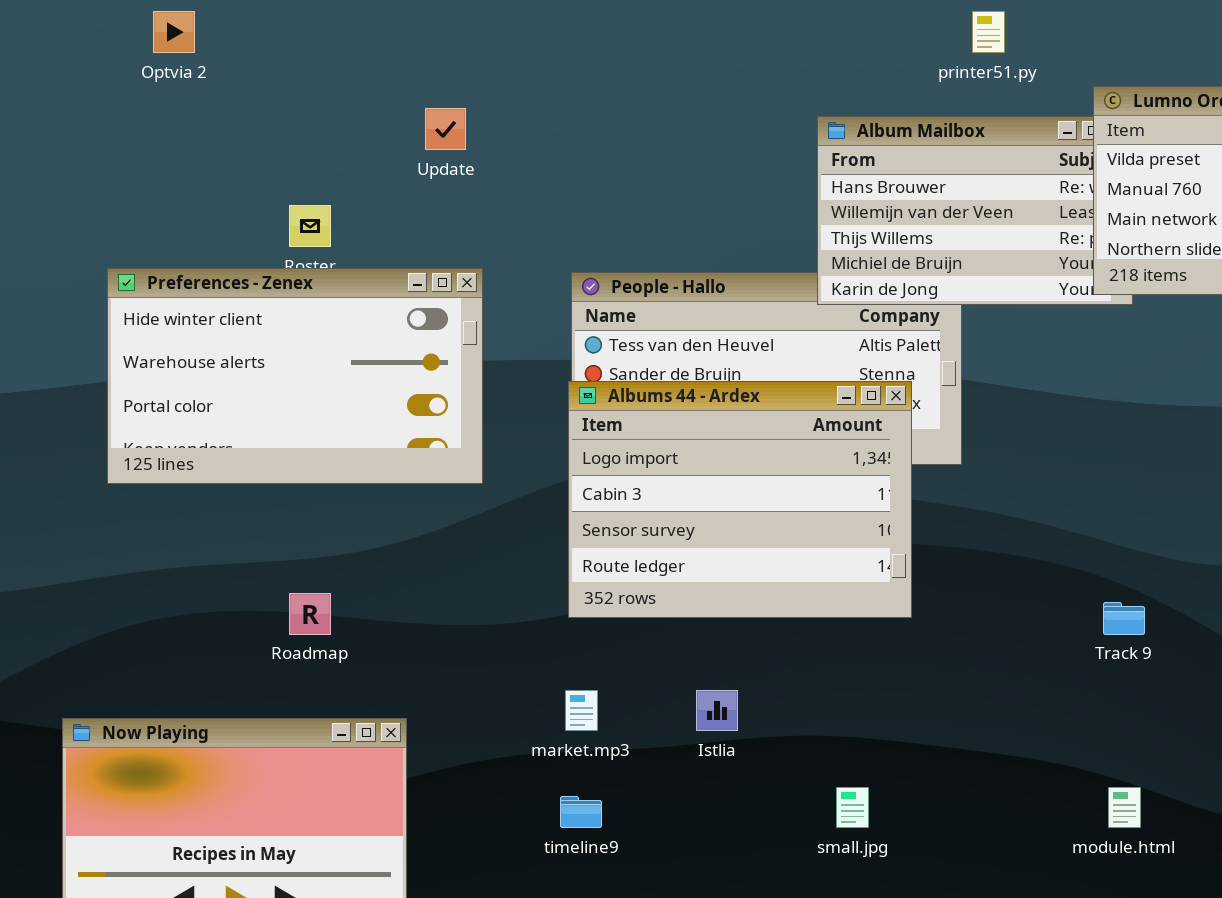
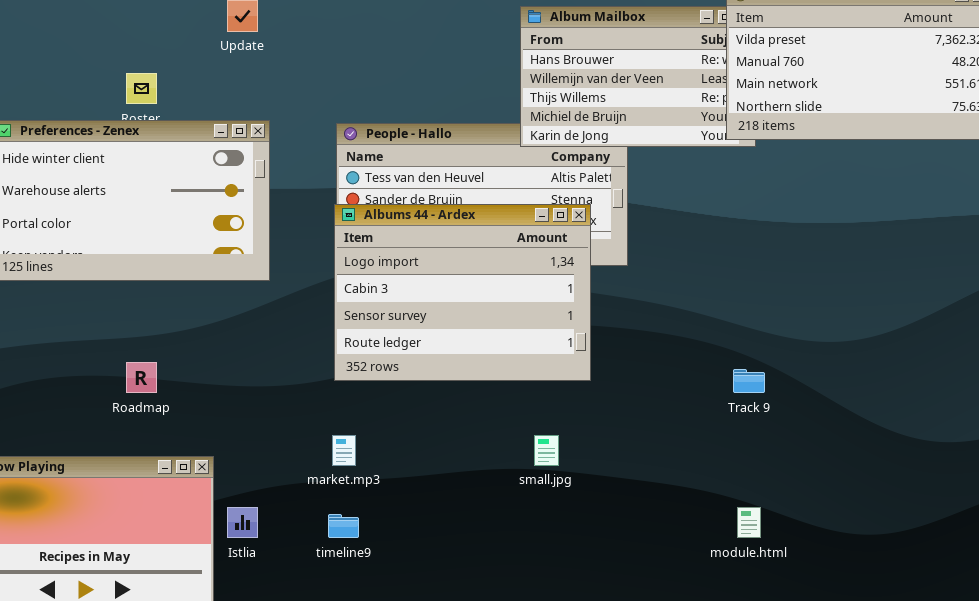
Istlia: [696,690,738,731] -> [227,507,258,538], moved
small.jpg: [836,787,869,828] -> [534,435,559,466], moved

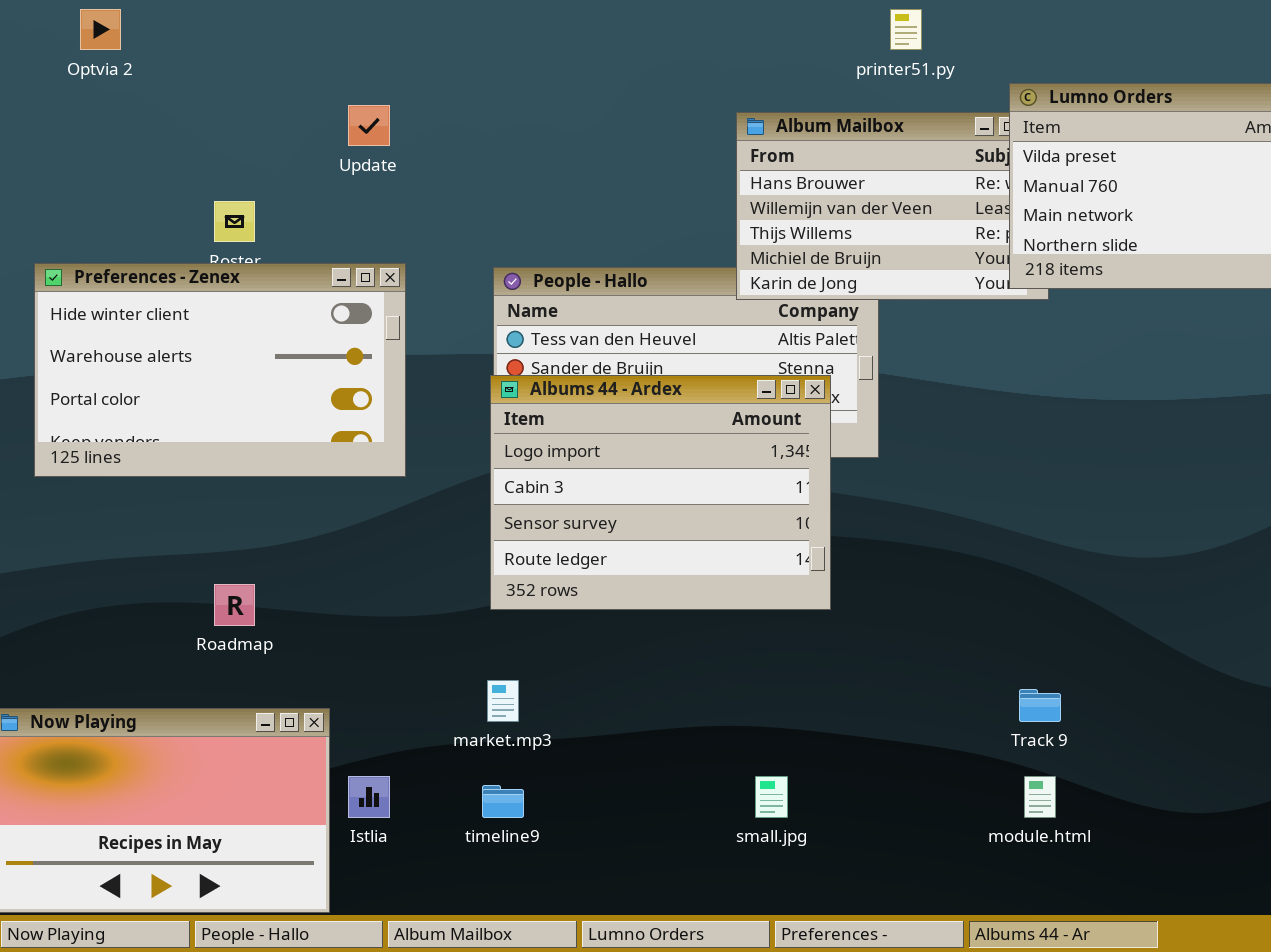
Track 9: [733,369,765,393] -> [1019,689,1061,722], moved
small.jpg: [534,435,559,466] -> [755,776,788,818], moved

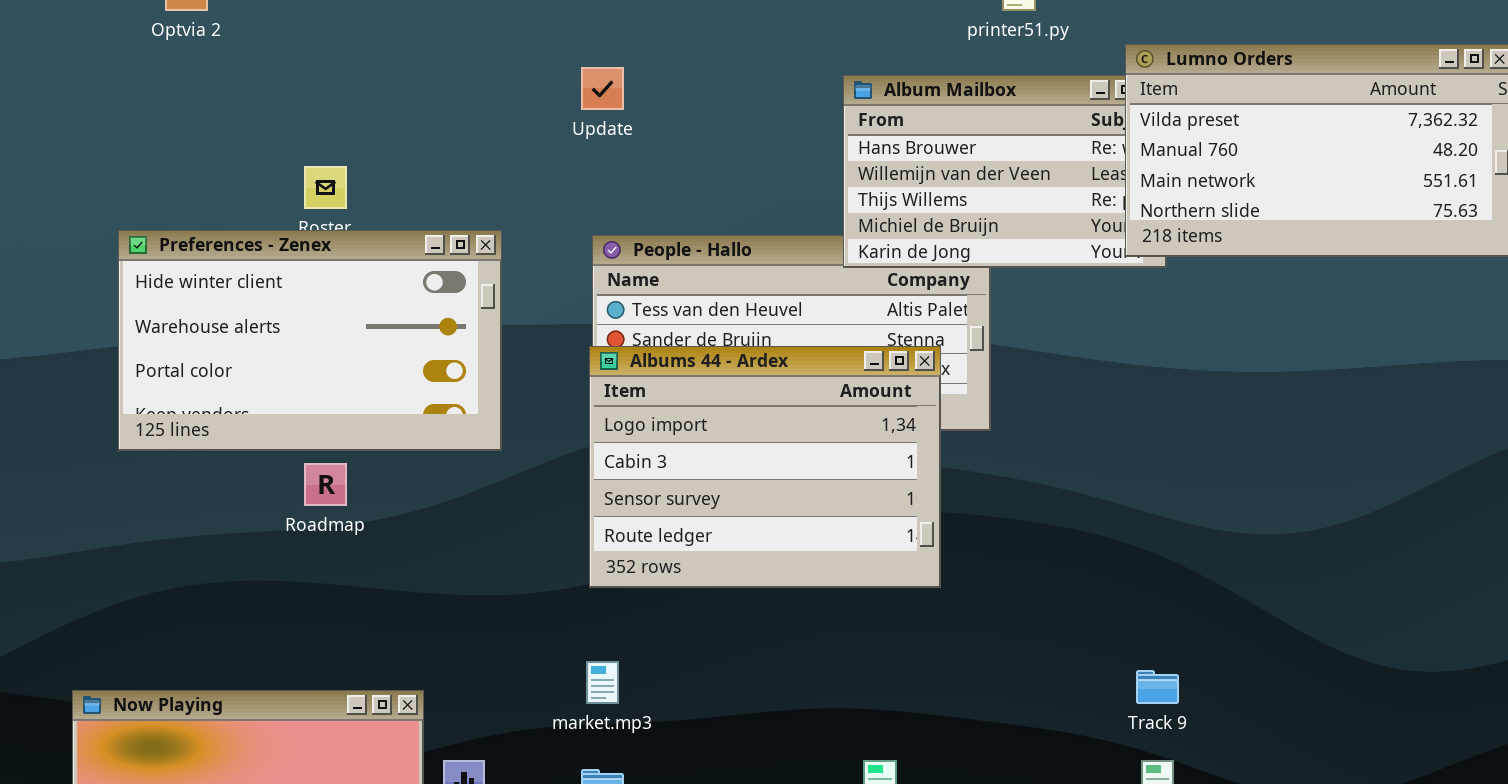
Update: [348,105,390,146] -> [581,67,624,110], moved
Roadmap: [214,584,255,626] -> [304,463,347,506], moved

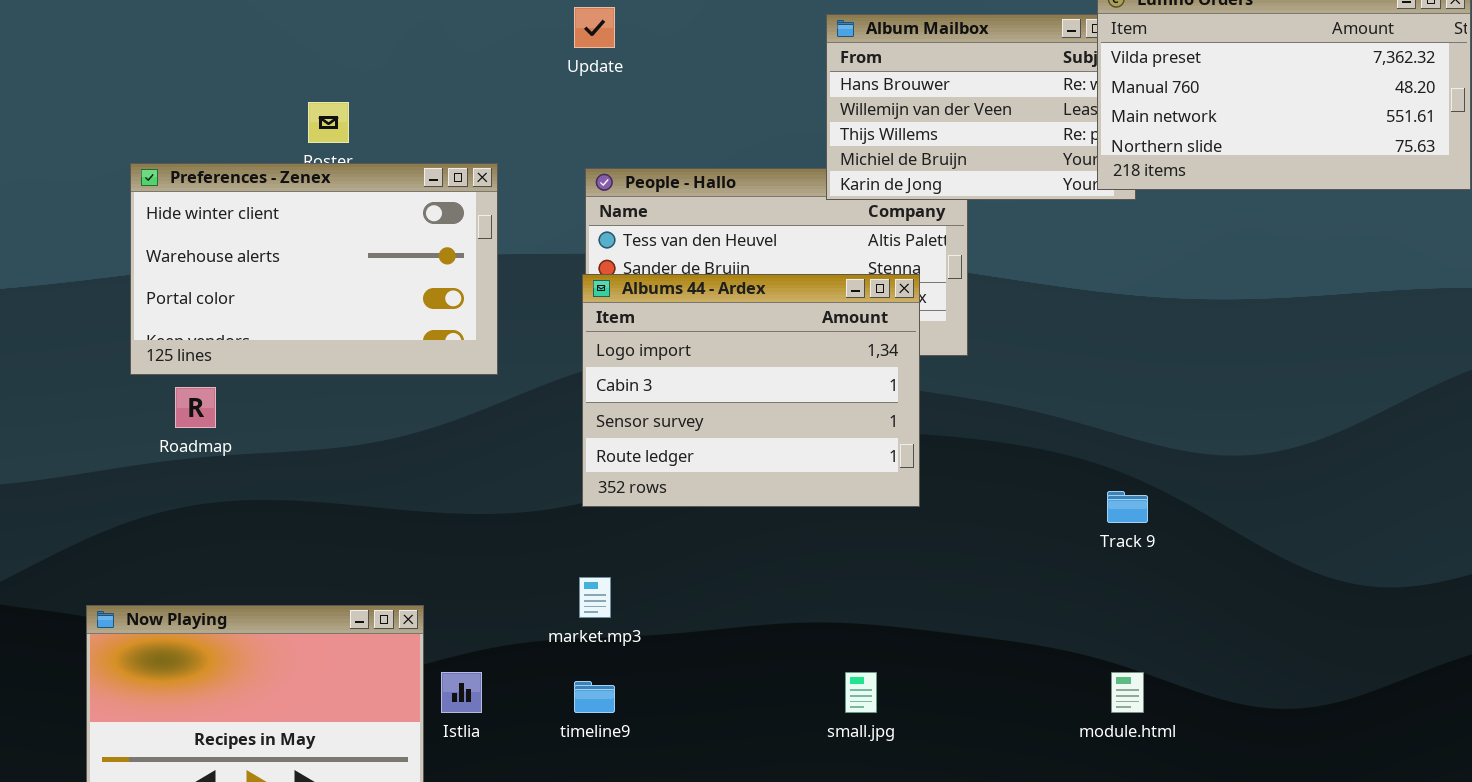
Roadmap: [304,463,347,506] -> [175,387,216,428], moved
Track 9: [1136,670,1179,704] -> [1107,491,1148,523], moved

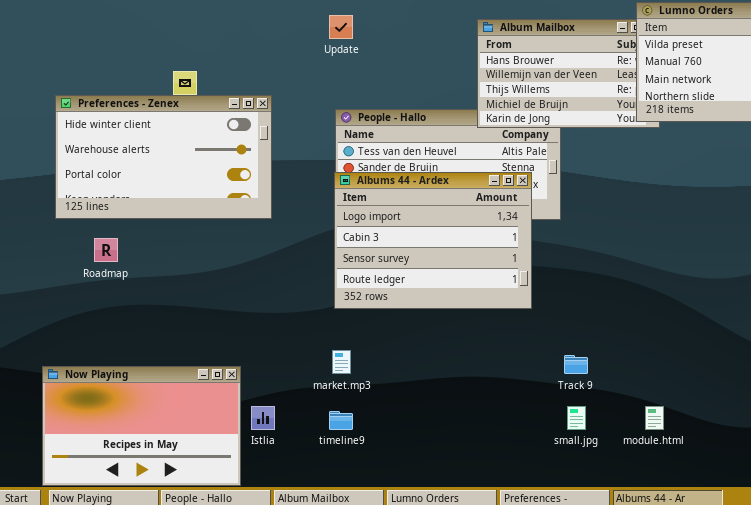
Preferences - Zenex: [130,163,498,375] -> [55,95,272,219], moved
Track 9: [1107,491,1148,523] -> [564,355,588,374], moved
small.jpg: [845,672,877,713] -> [567,406,586,430], moved

